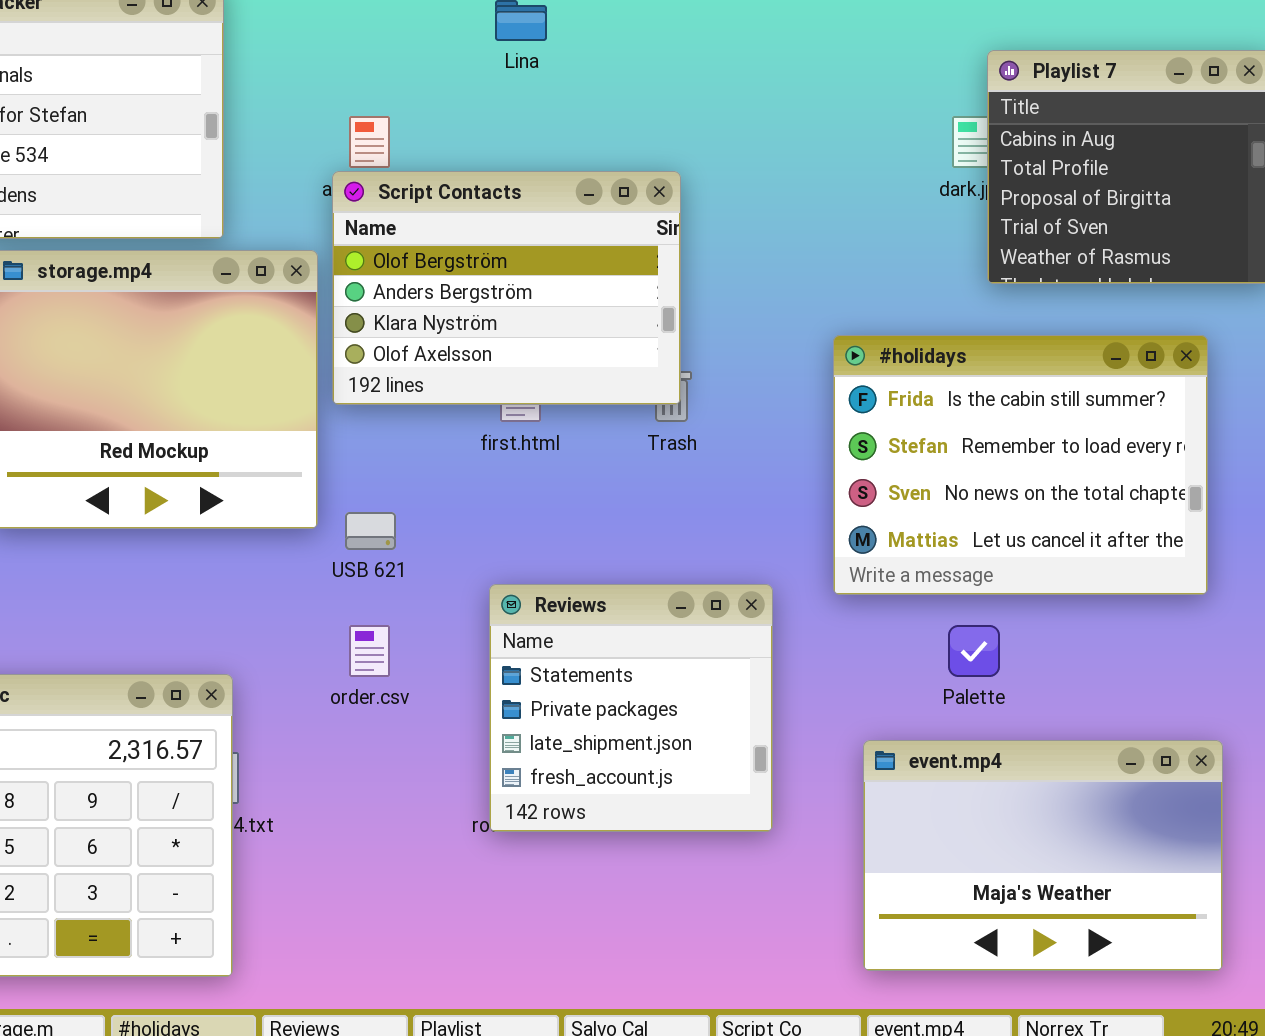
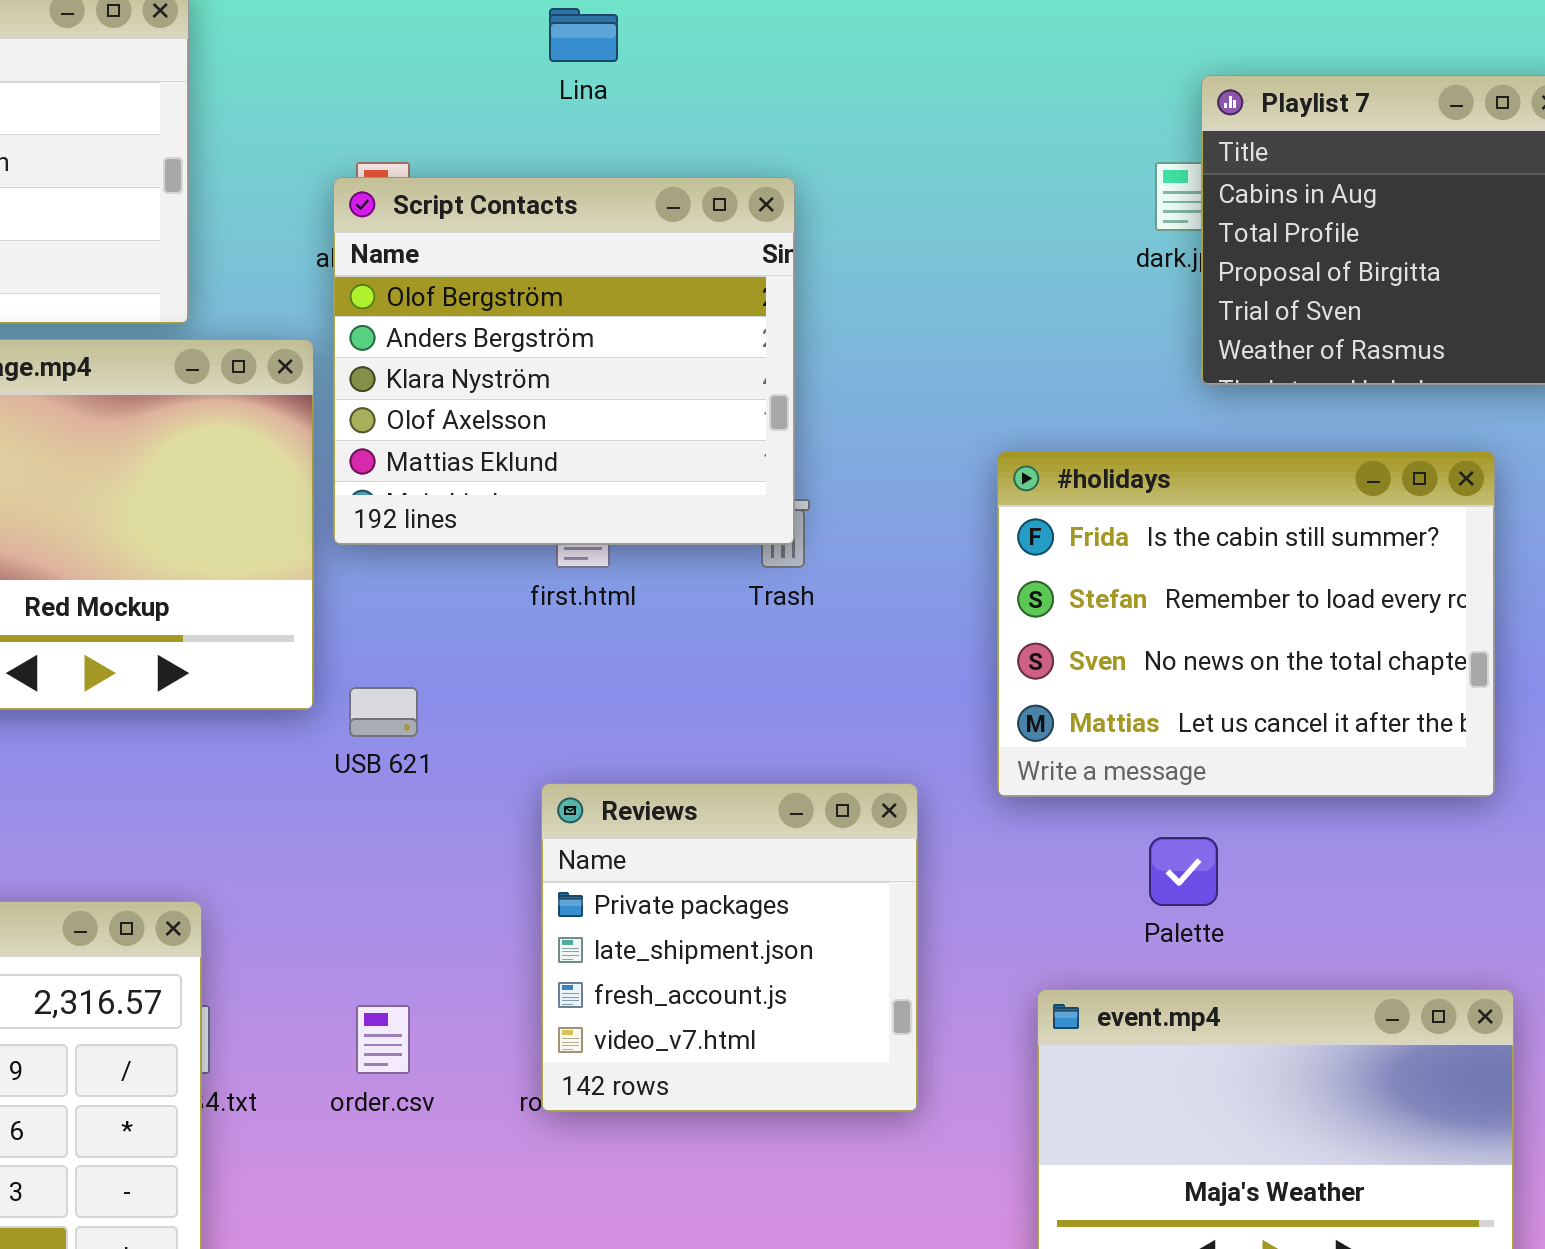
Script Contacts: [332,171,681,405] -> [333,177,795,545], resized
Reviews: [489,584,773,832] -> [541,783,918,1112], scrolled down 1 row
order.csv: [349,625,390,677] -> [356,1005,410,1074], moved

